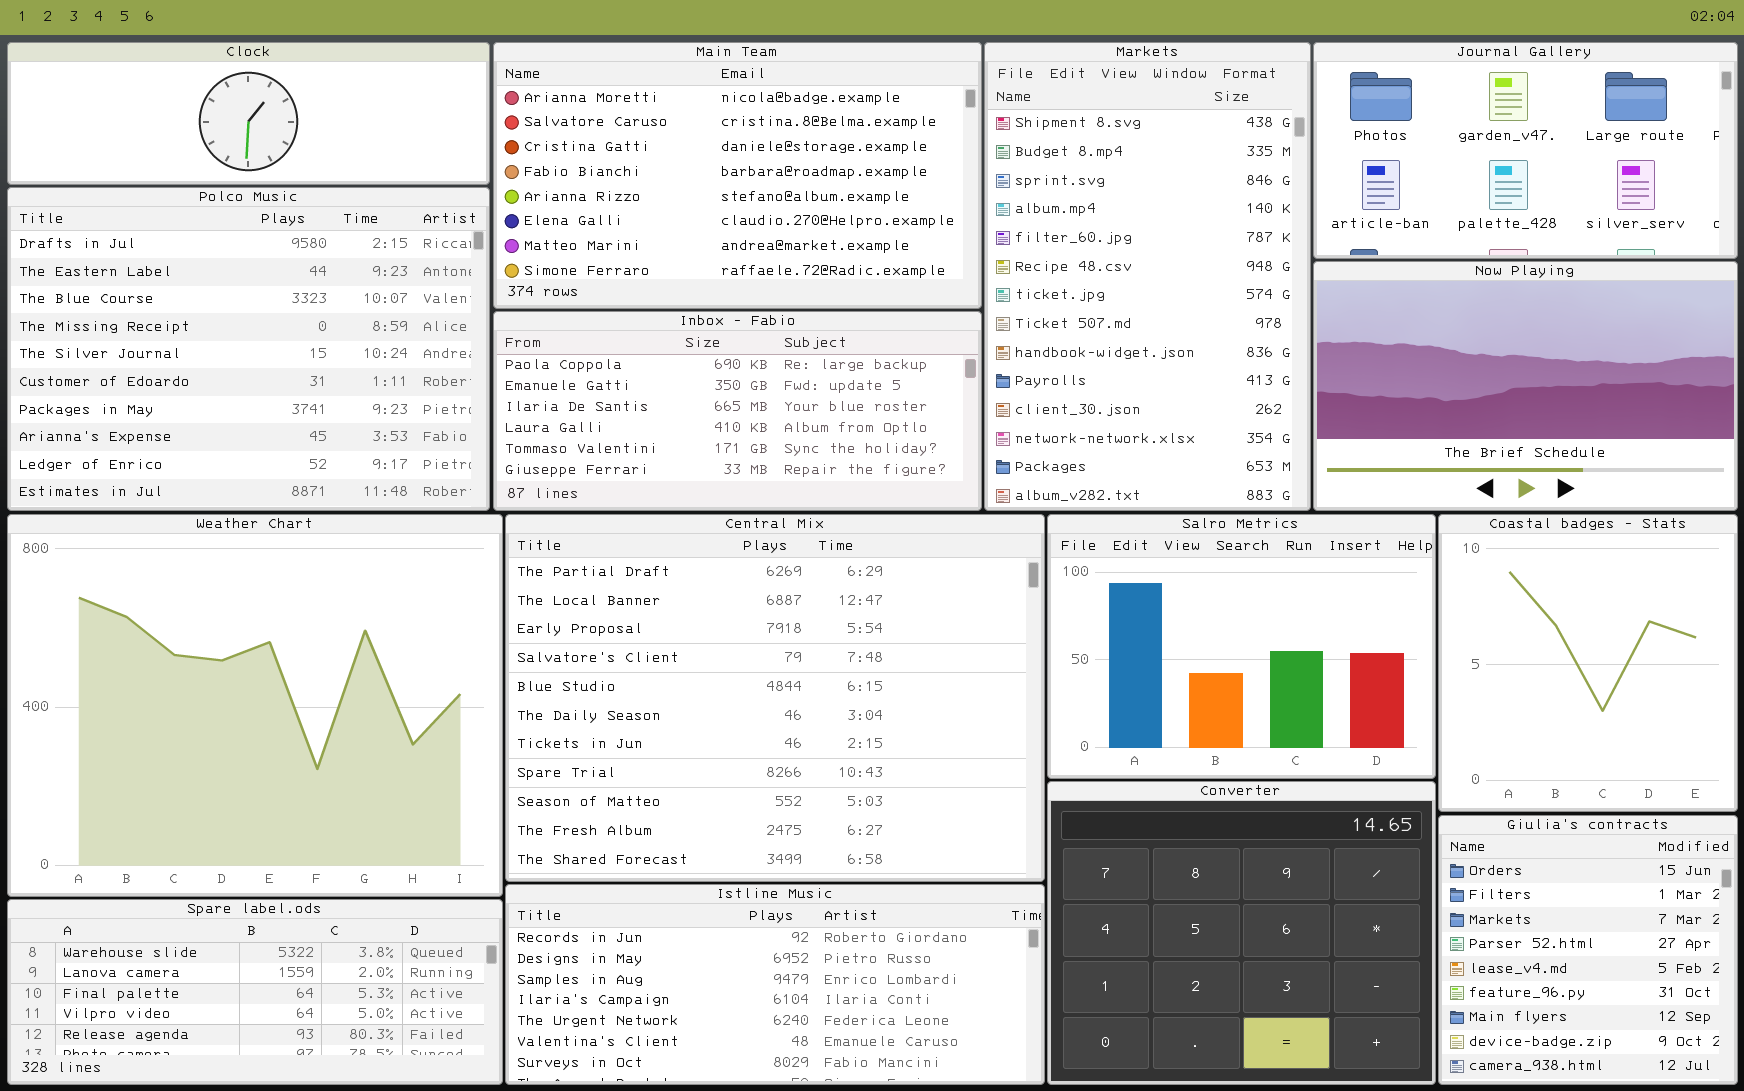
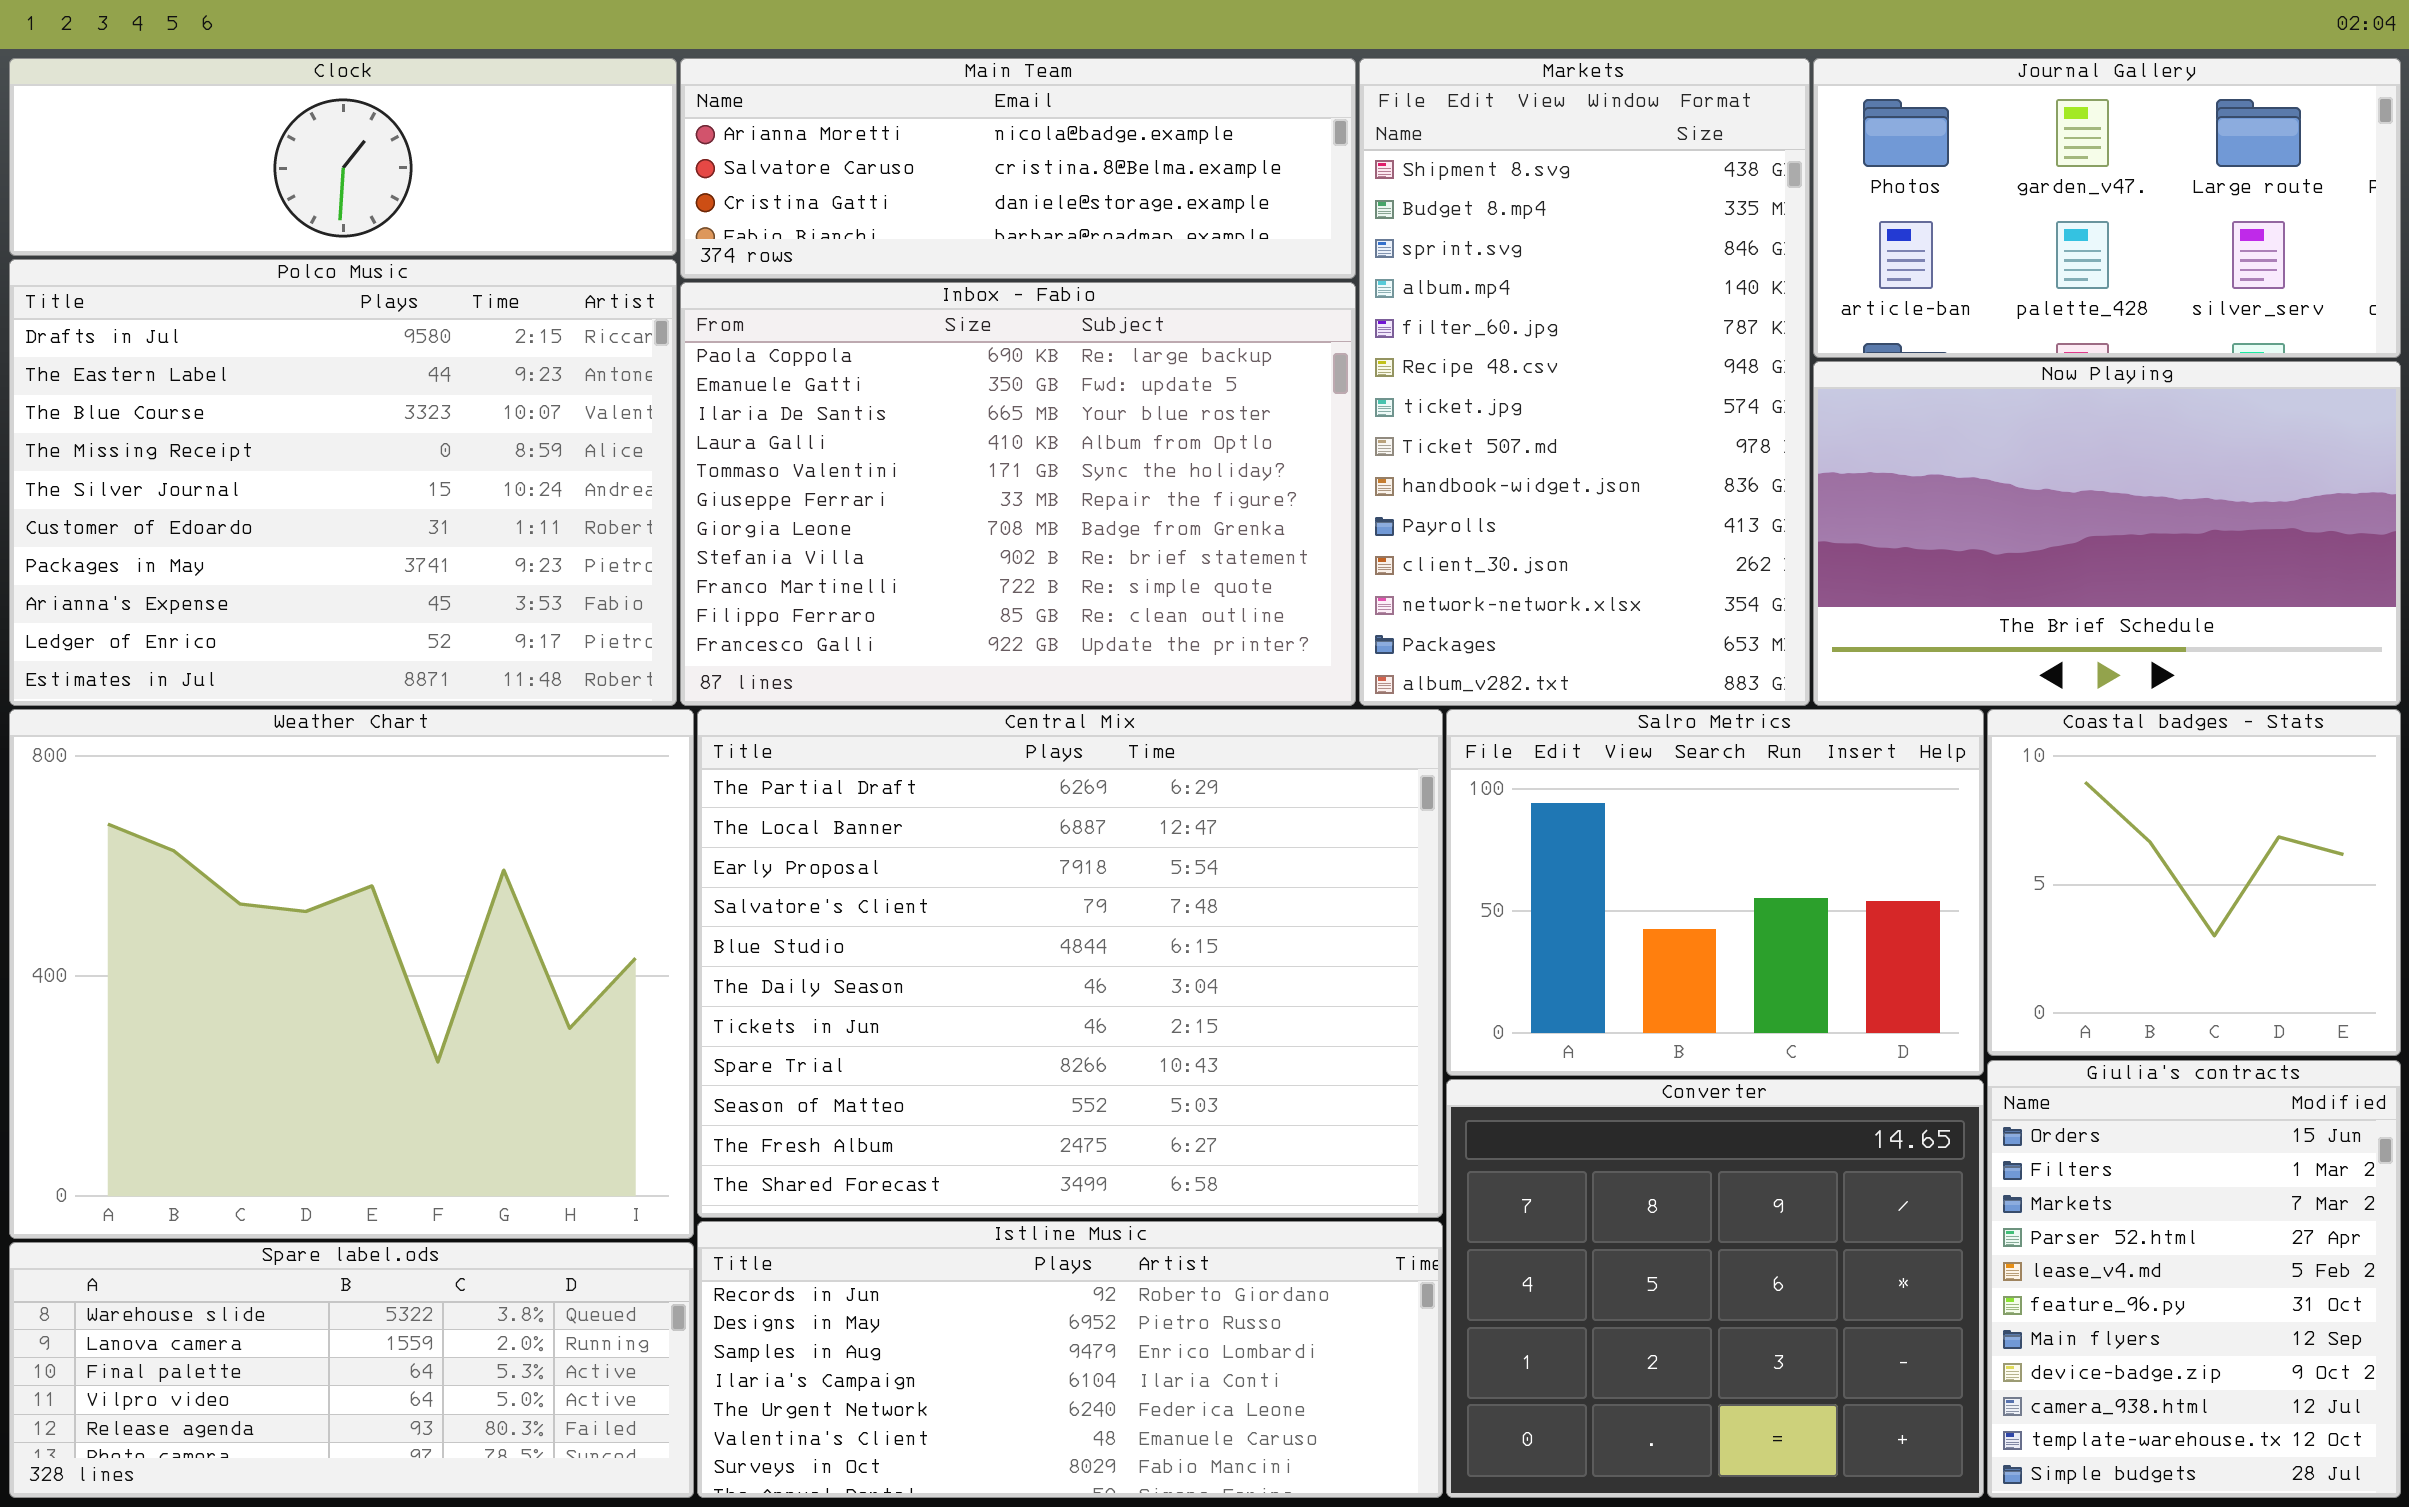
Main Team: [493,42,982,309] -> [680,58,1356,279], resized
Inbox - Fabio: [493,311,982,511] -> [680,282,1356,706], resized
Coastal badges - Stats: [1438,514,1738,812] -> [1987,709,2401,1056], resized
Giulia's contracts: [1438,815,1738,1085] -> [1987,1060,2401,1498], resized

